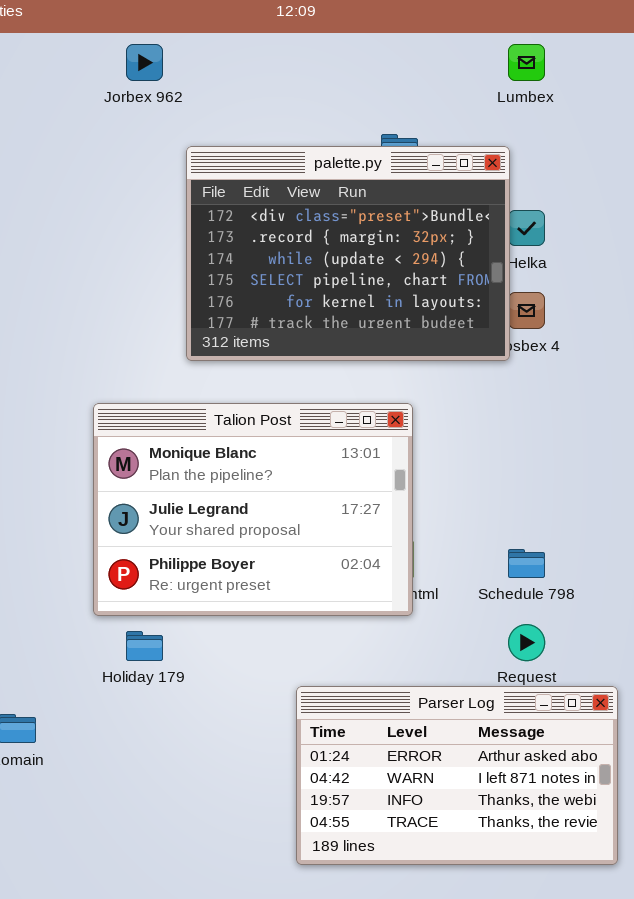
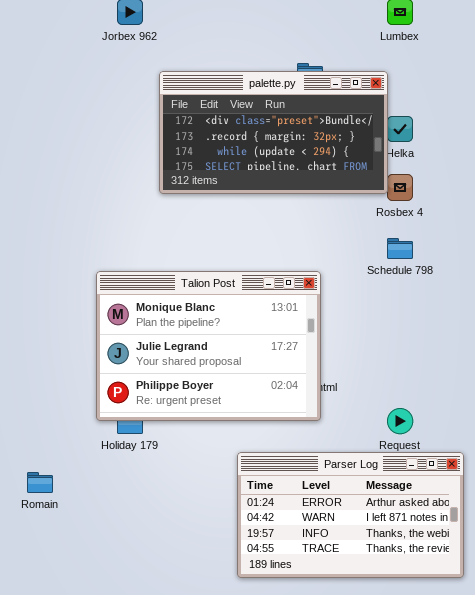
palette.py: [186,146,510,361] -> [159,71,388,194], resized
Talion Post: [93,403,413,616] -> [96,271,321,421], moved
Schedule 798: [508,549,545,578] -> [387,238,413,259], moved

